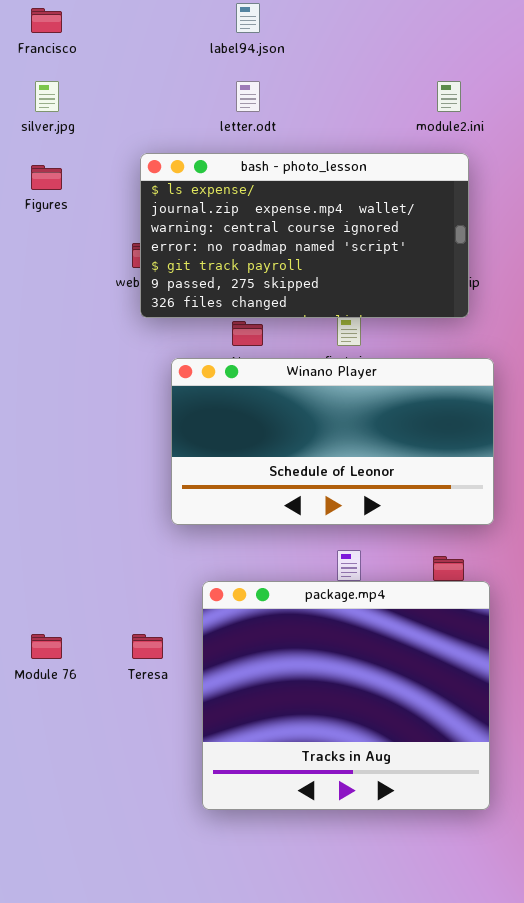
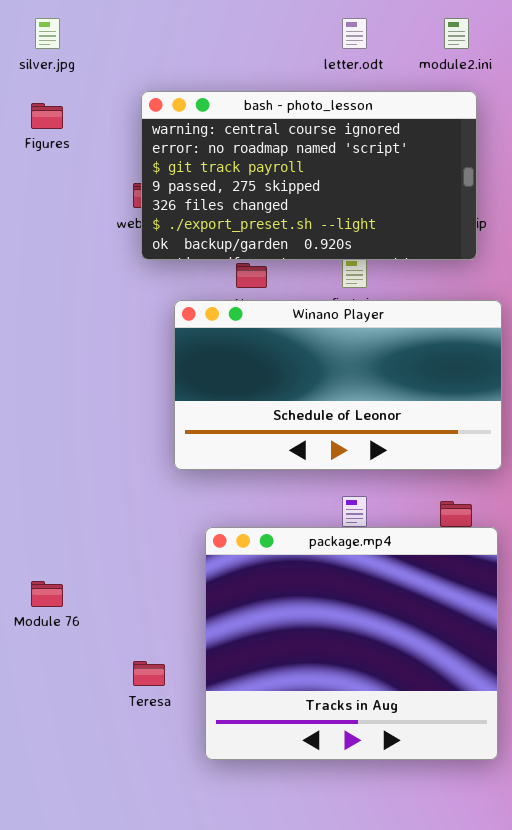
letter.odt: [236,81,260,112] -> [342,18,367,49], moved
bash - photo_lesson: [140,153,469,318] -> [141,91,477,260], scrolled down 2 rows
Teresa: [132,634,163,659] -> [133,661,165,686], moved

